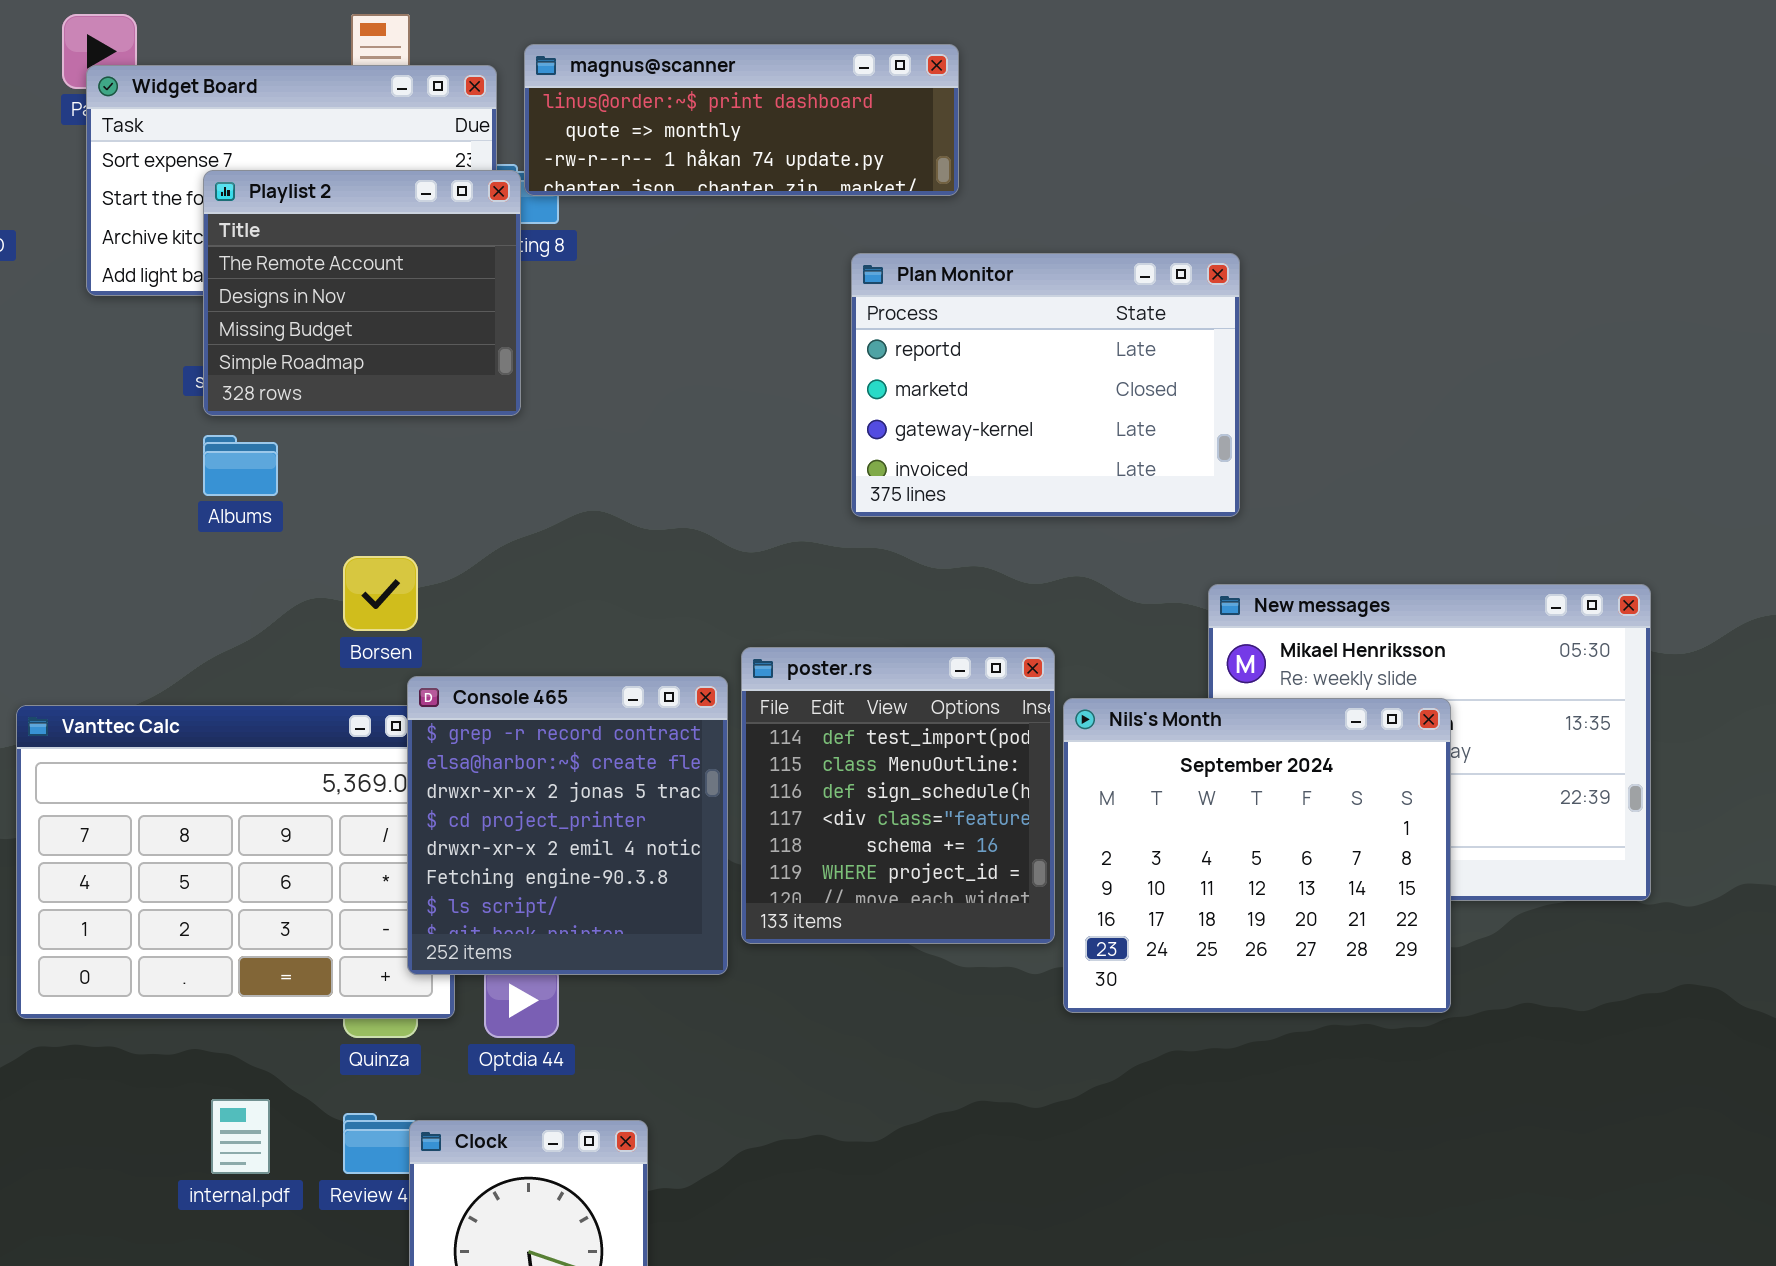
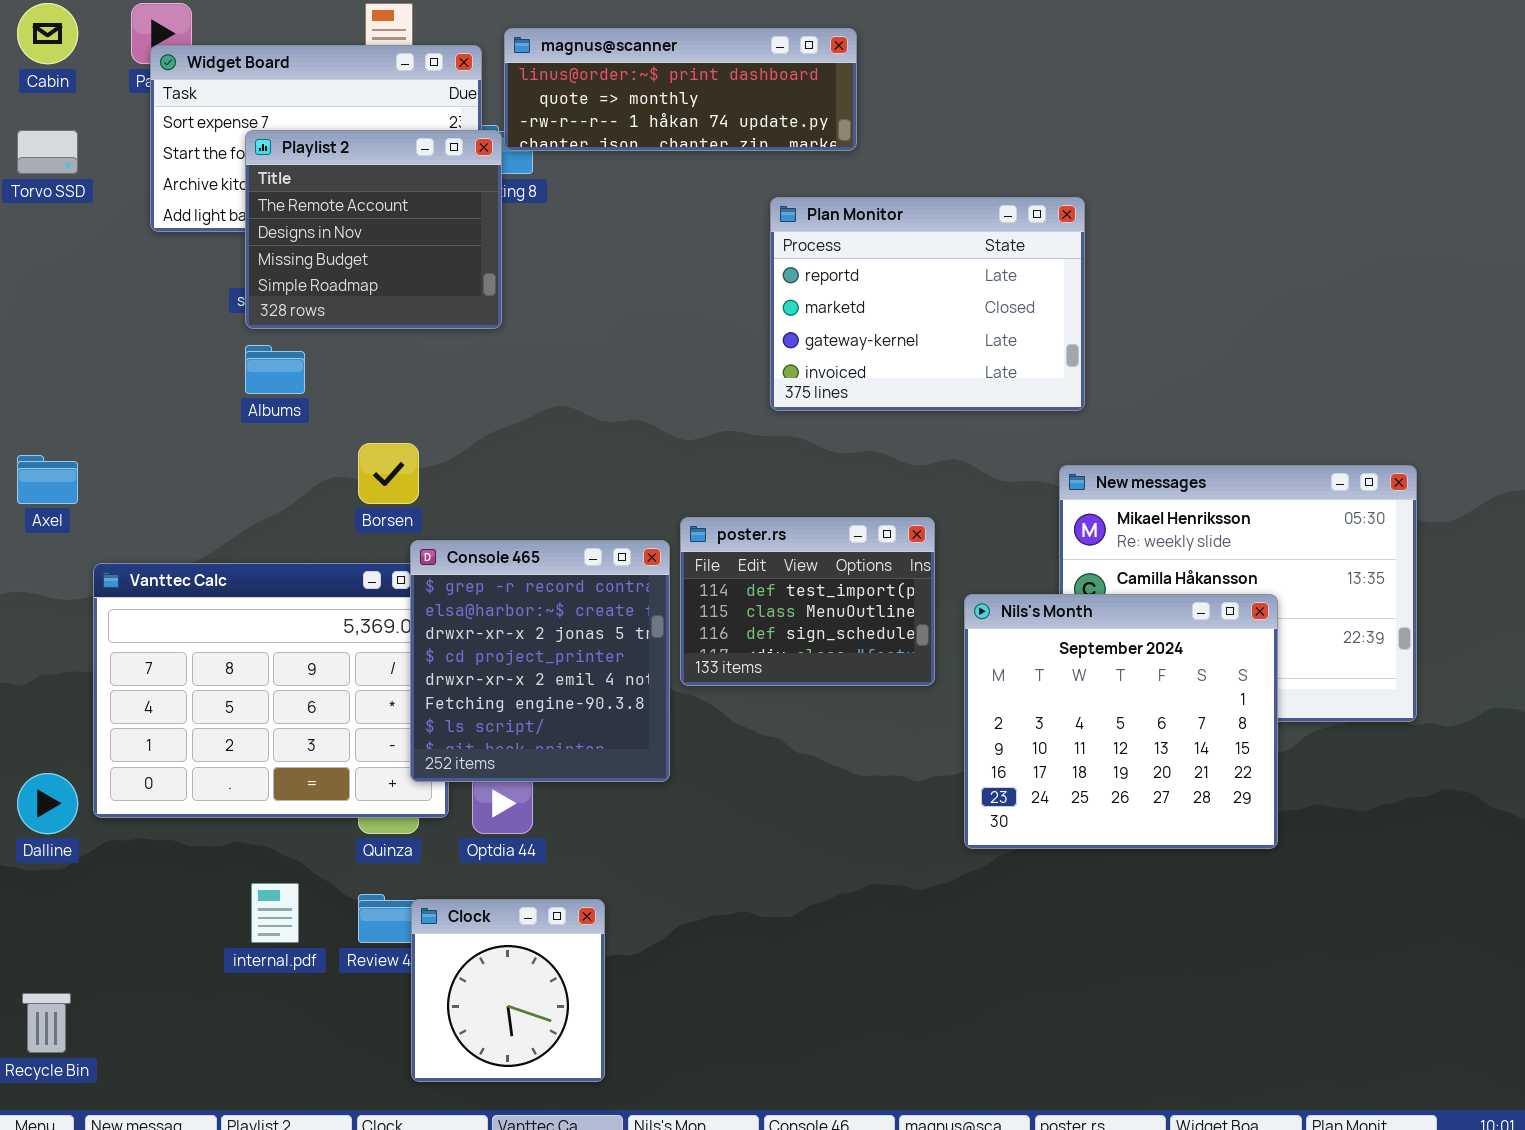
poster.rs: [741,647,1055,944] -> [680,517,935,686], resized
Nils's Month: [1063,698,1451,1013] -> [964,594,1278,849], moved

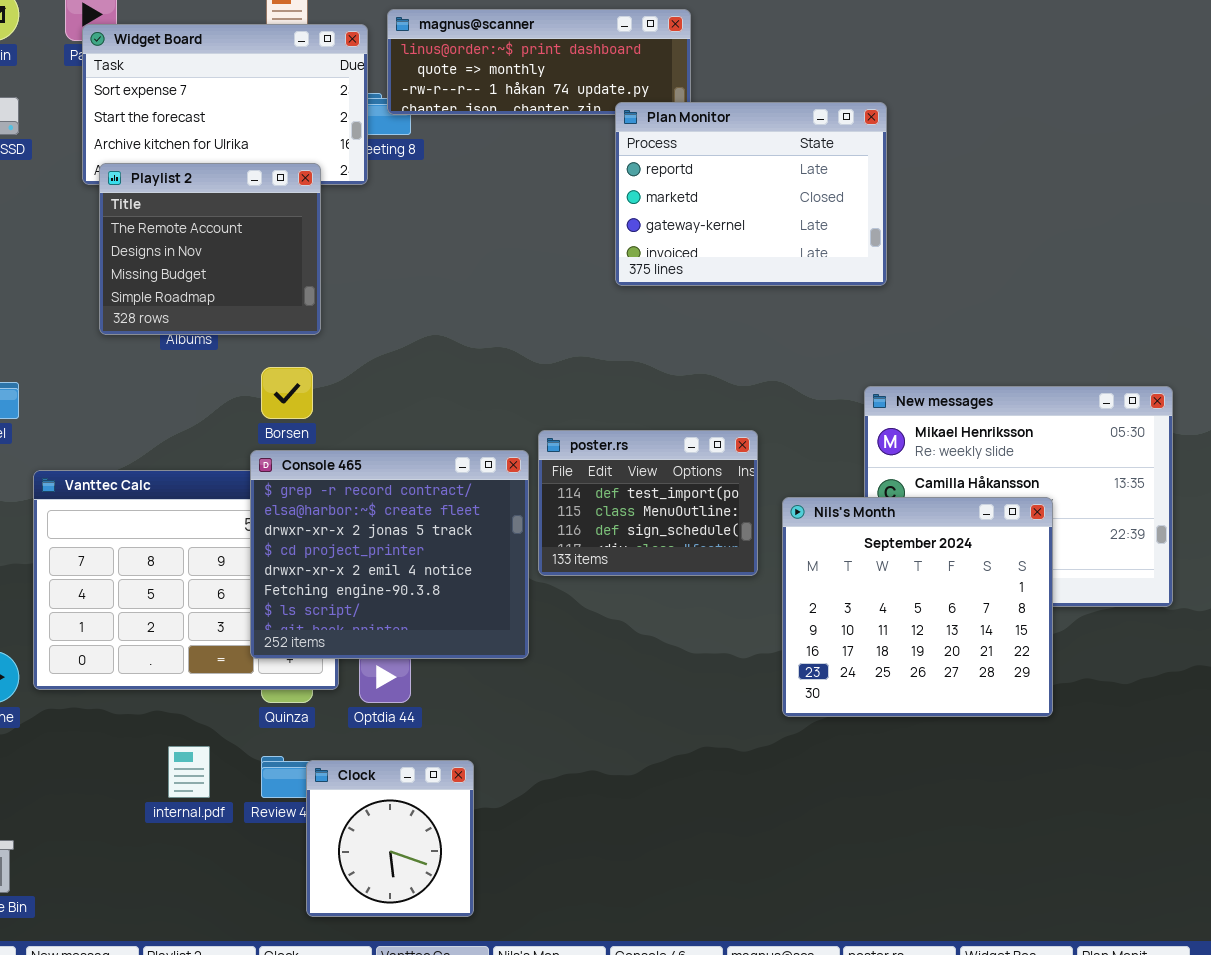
Playlist 2: [245,130,502,329] -> [99,163,321,335], moved
Plan Monitor: [770,197,1085,411] -> [615,102,887,286], moved
Console 465: [410,540,670,782] -> [250,450,529,659], resized

